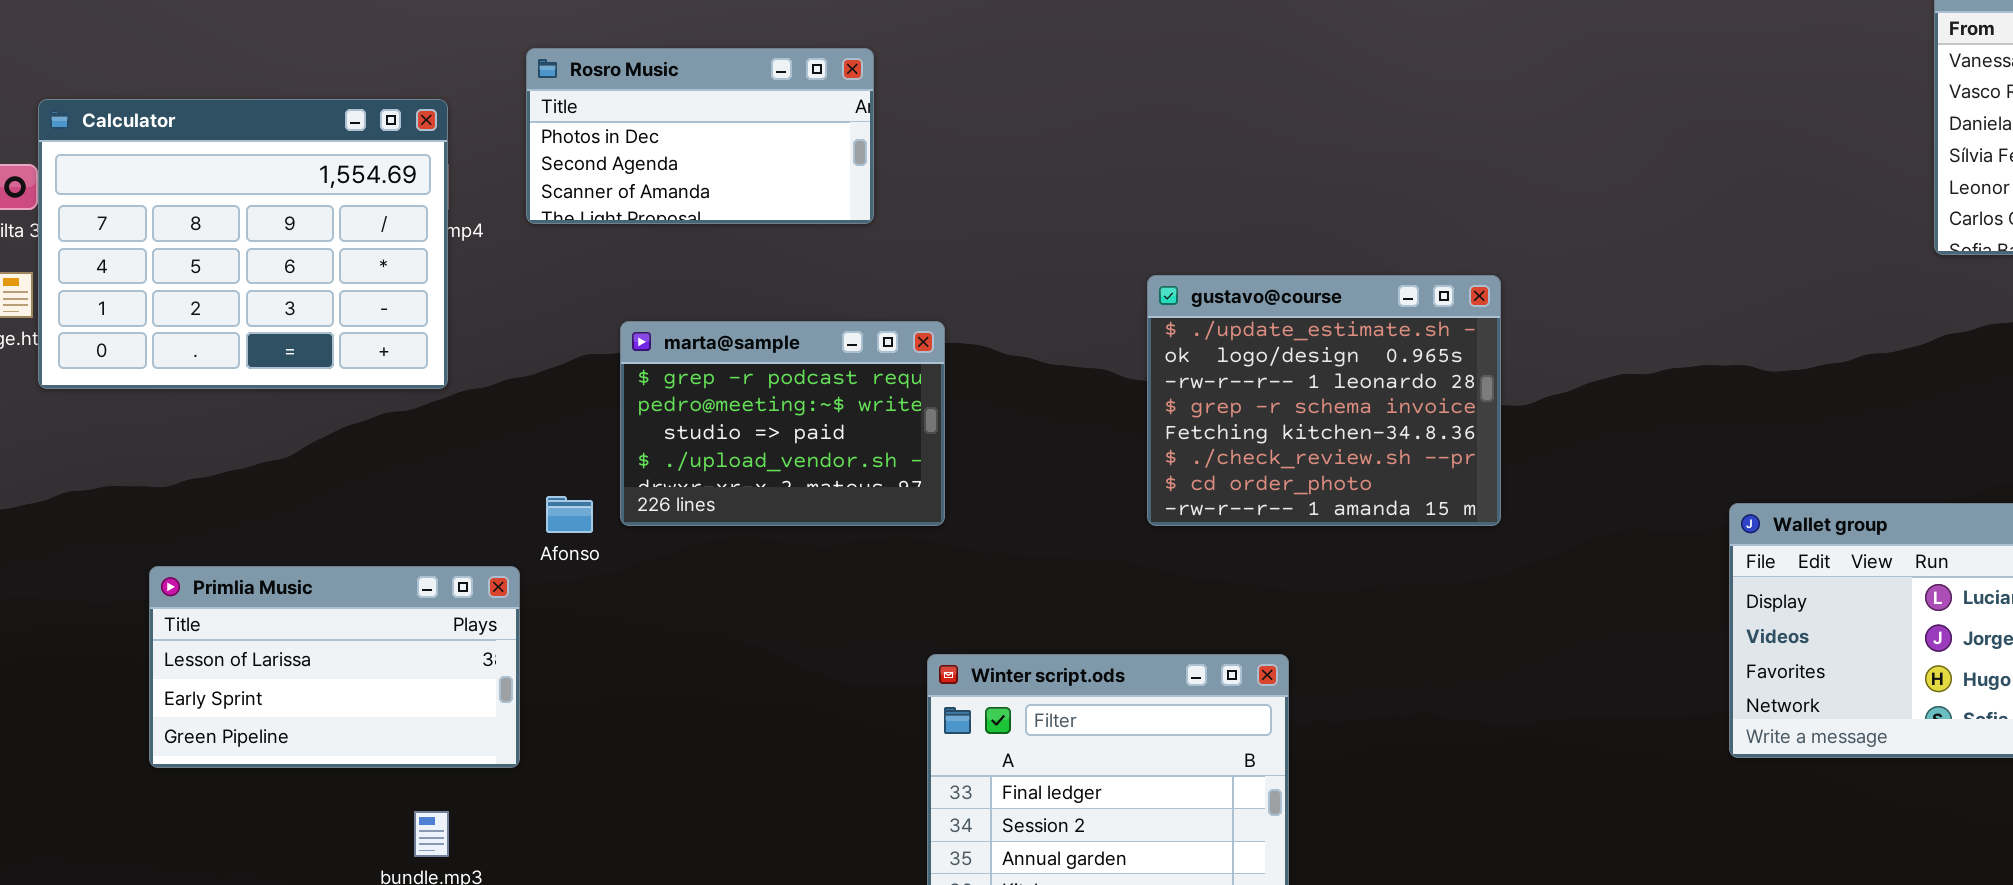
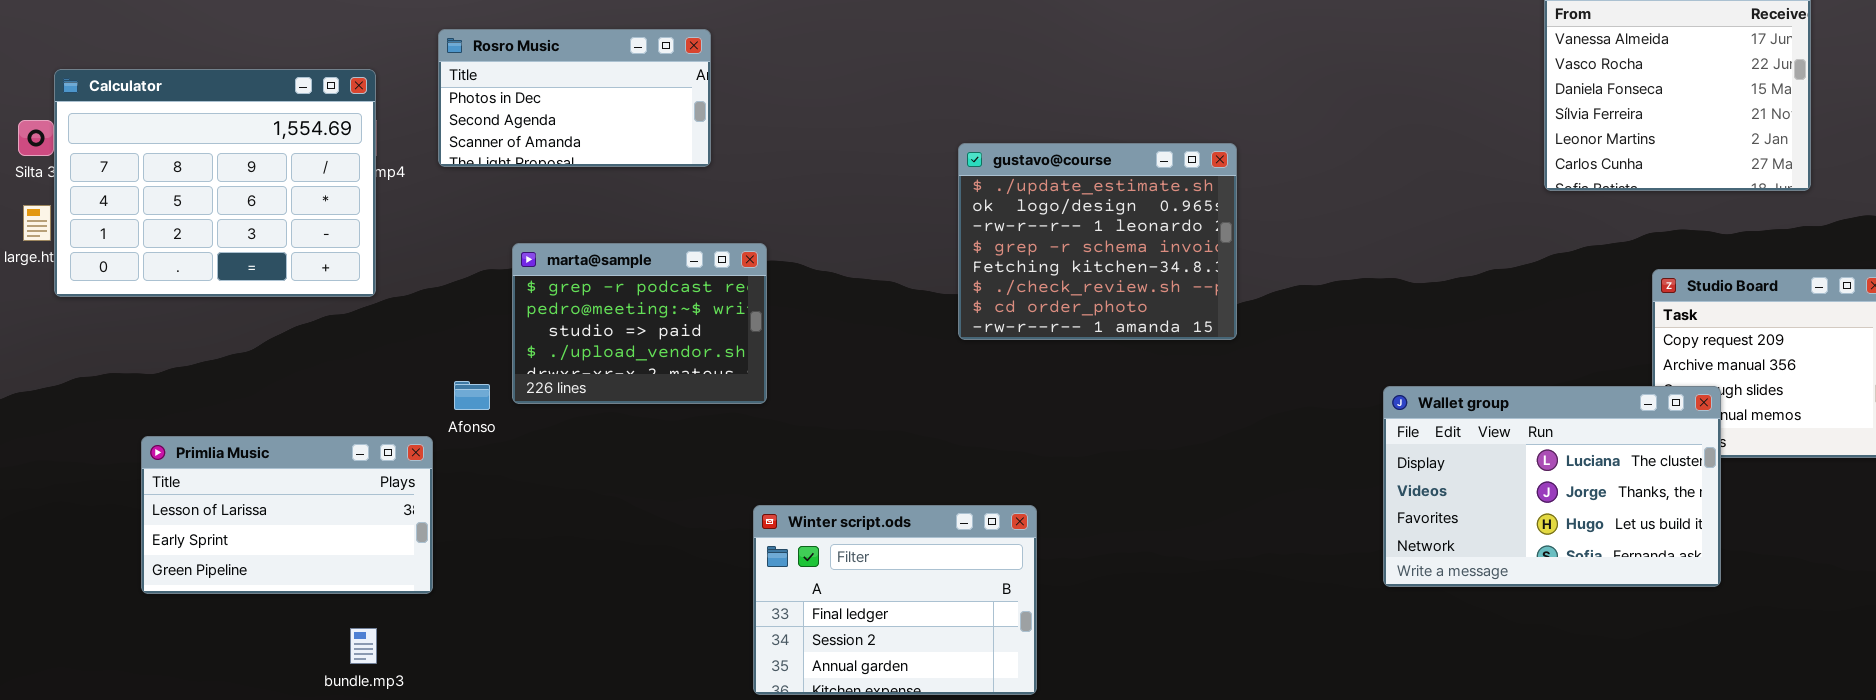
gustavo@course: [1147,275,1501,526] -> [958,143,1237,340], moved

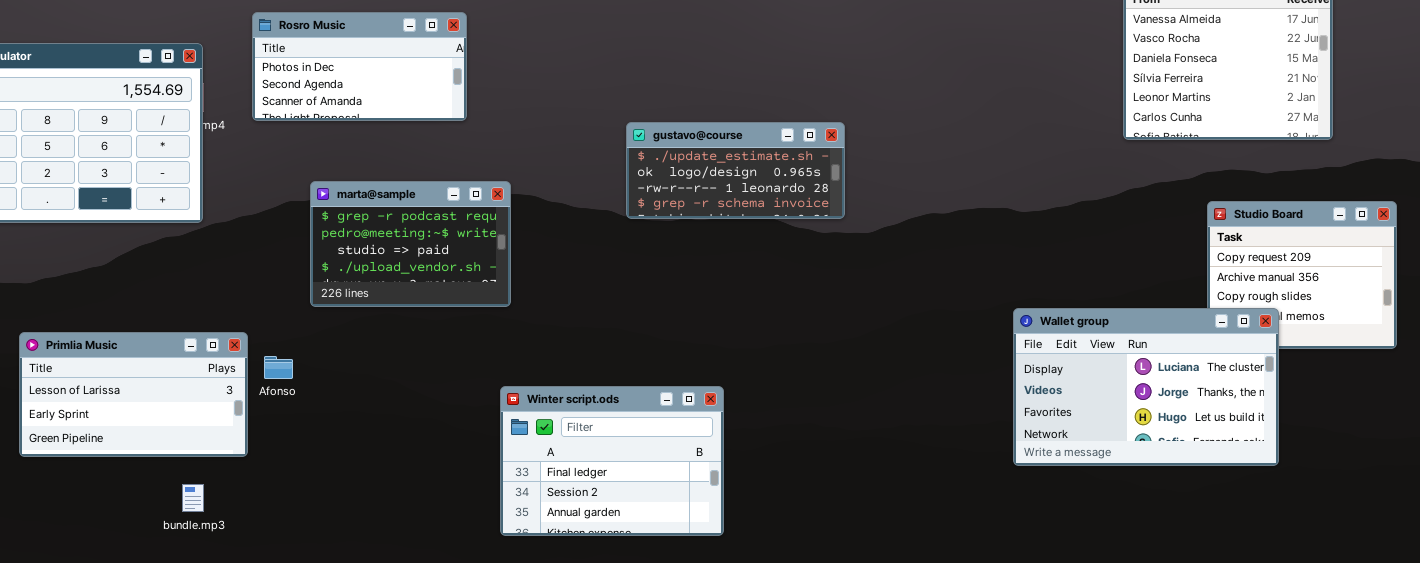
gustavo@course: [958,143,1237,340] -> [626,122,845,219], moved, resized
Afonso: [454,381,490,410] -> [264,356,293,379], moved
Wallet group: [1383,386,1721,587] -> [1013,308,1279,466], moved

